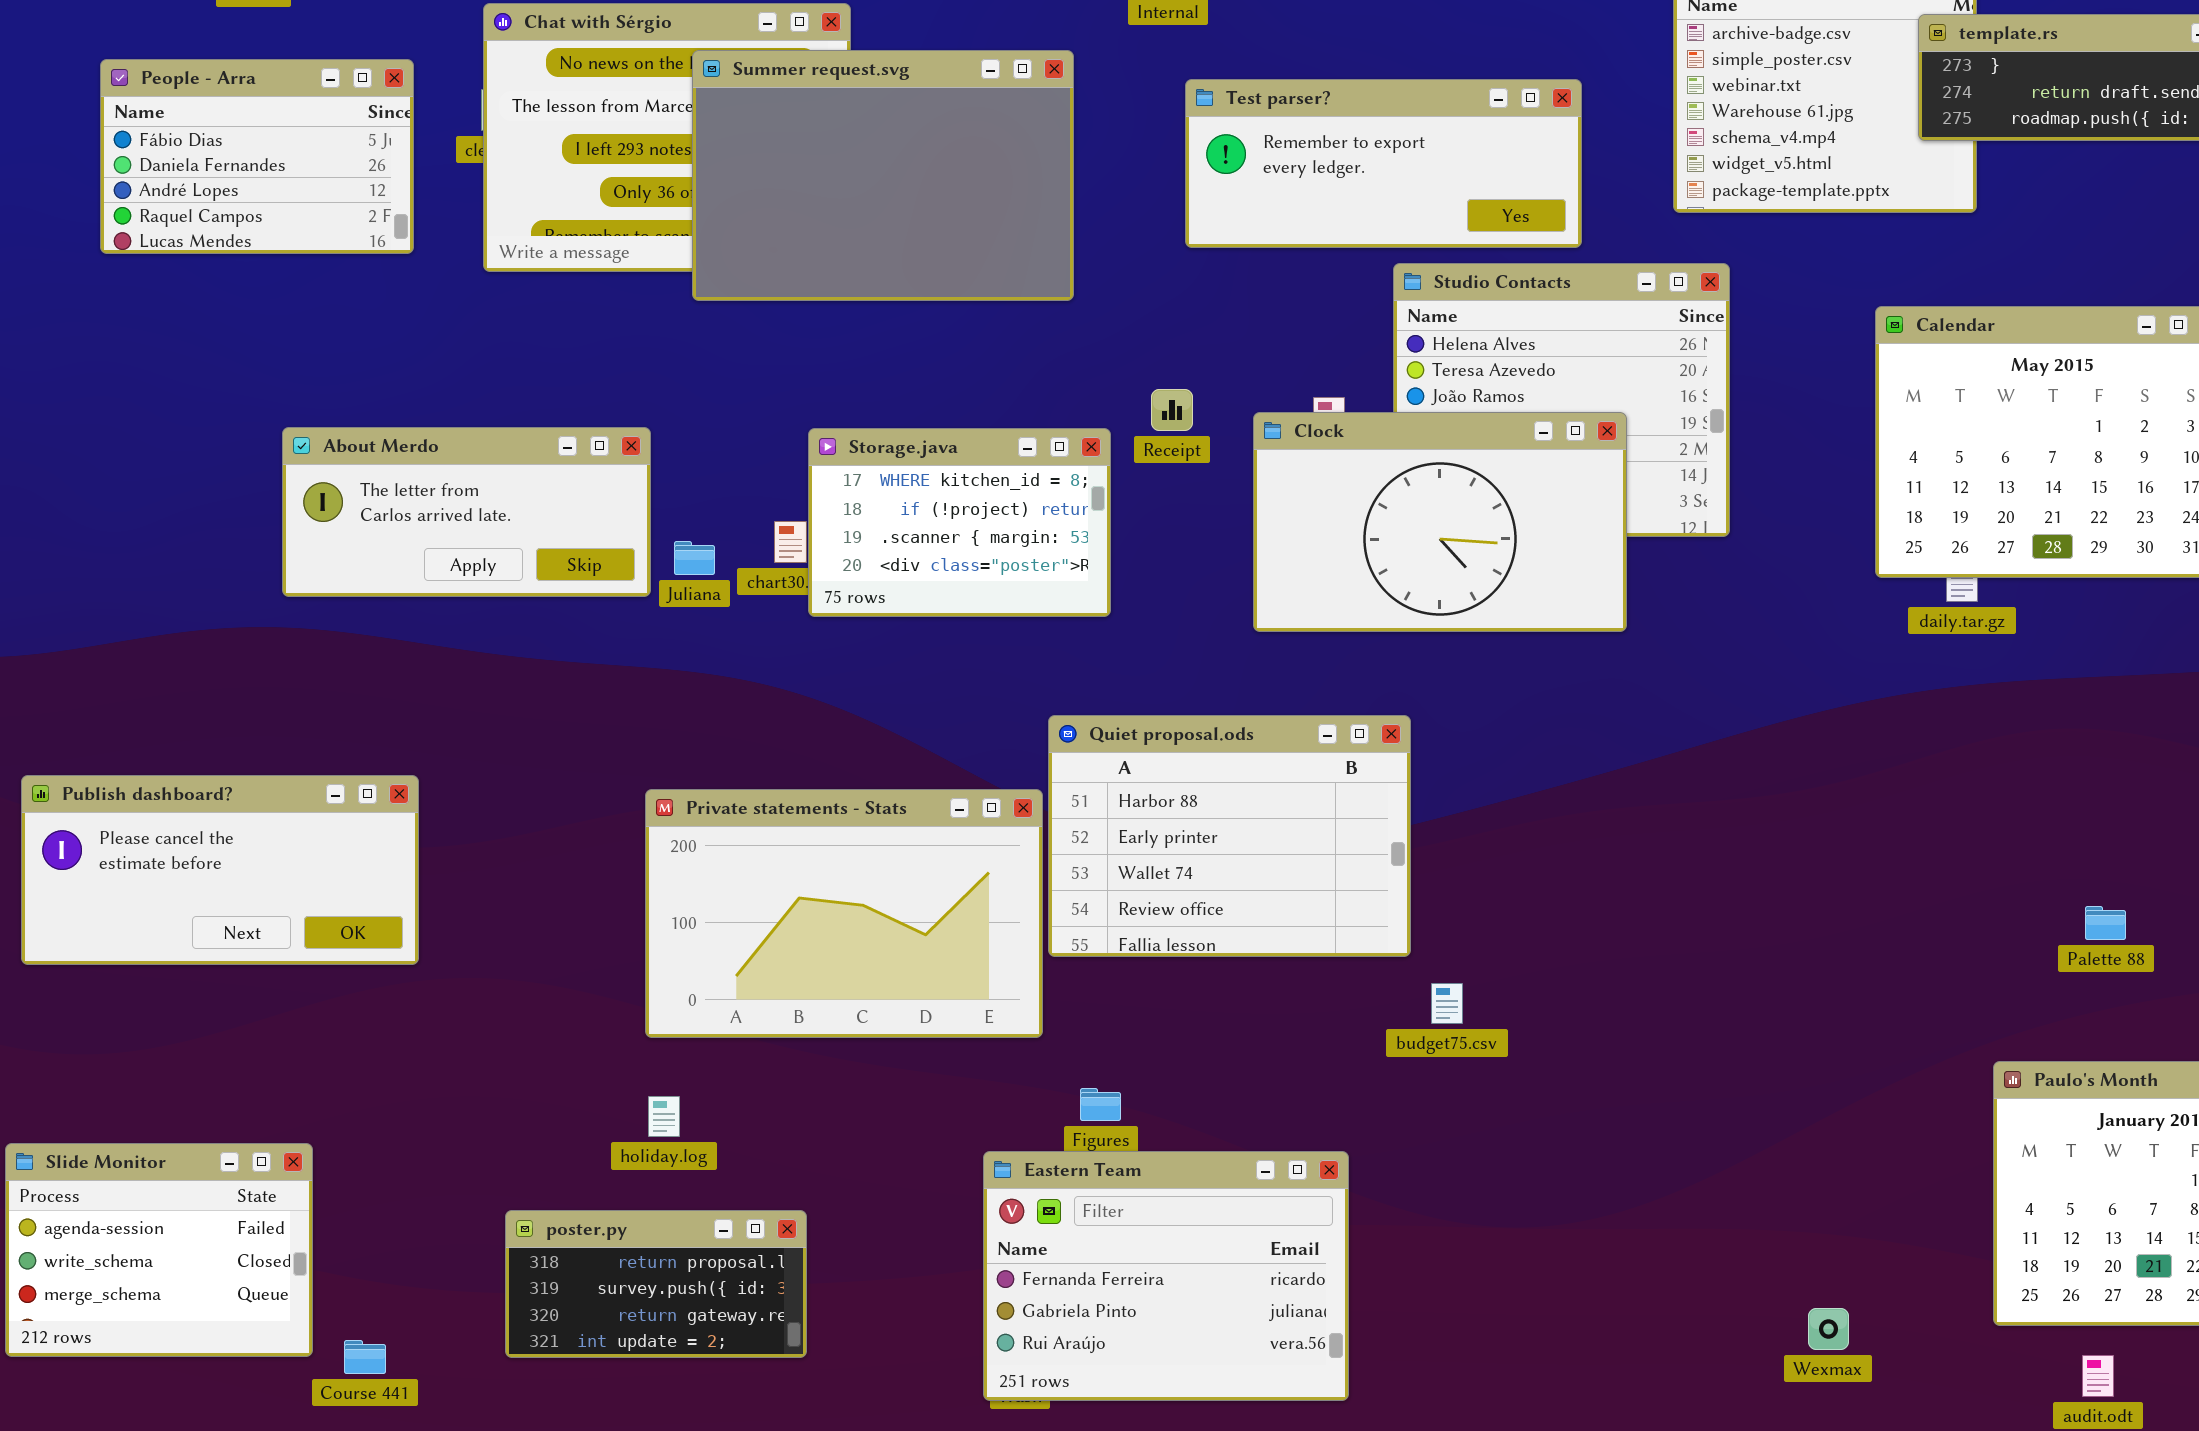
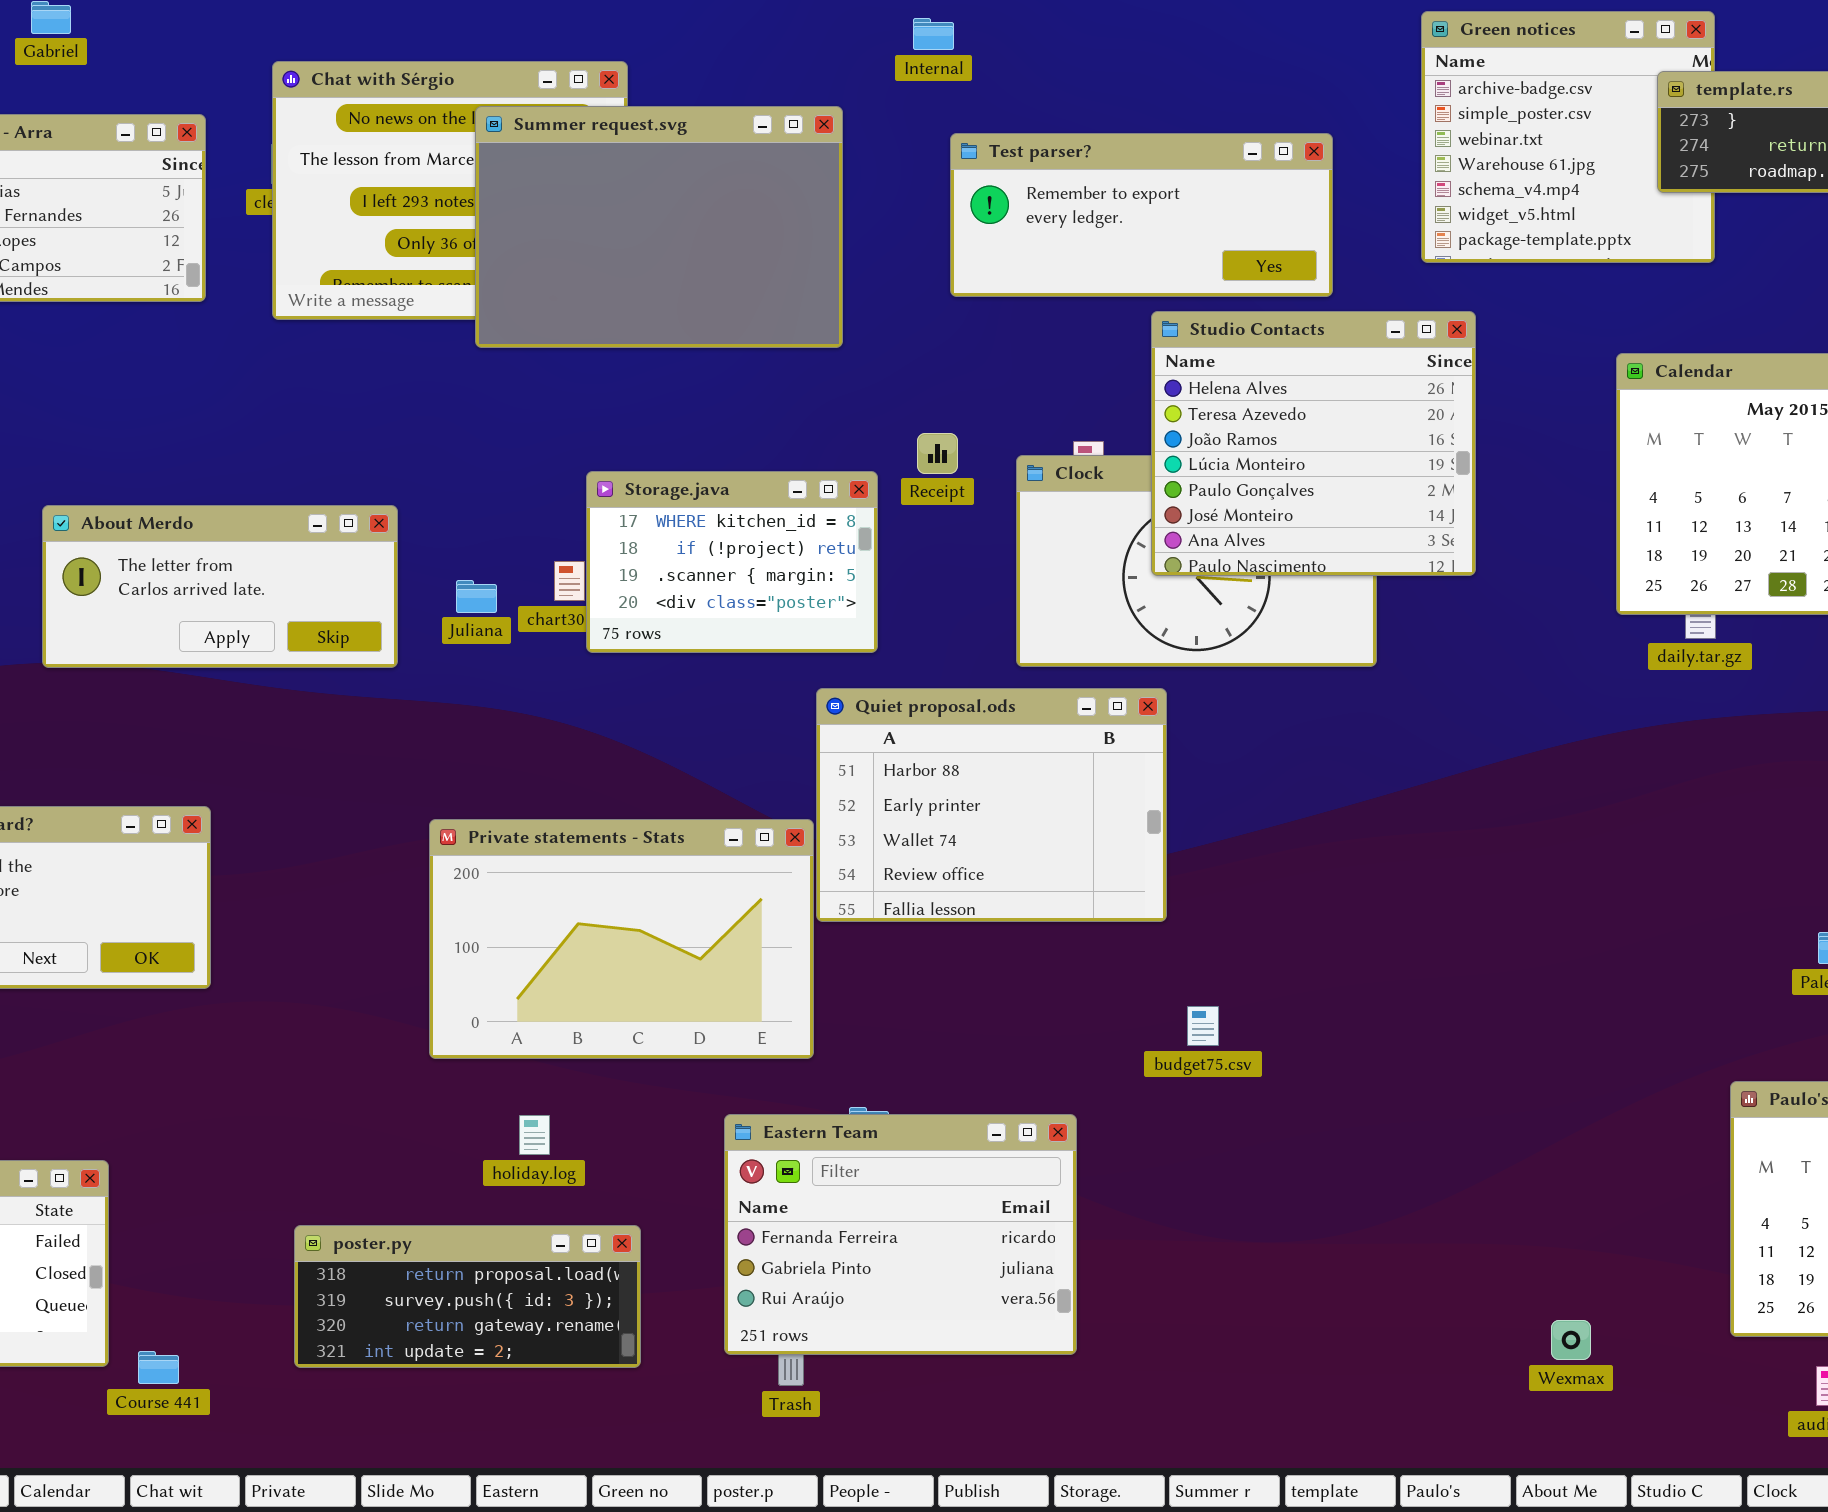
Studio Contacts: [1393,263,1730,537] -> [1151,311,1476,576], raised
About Merdo: [282,427,651,597] -> [42,505,398,668], moved
Quiet proposal.ods: [1048,715,1411,957] -> [816,688,1167,922], moved
holiday.log: [648,1096,680,1137] -> [519,1115,550,1155], moved
Eastern Team: [983,1151,1349,1401] -> [724,1114,1077,1355], moved
poster.py: [505,1210,807,1358] -> [294,1225,641,1368], resized

